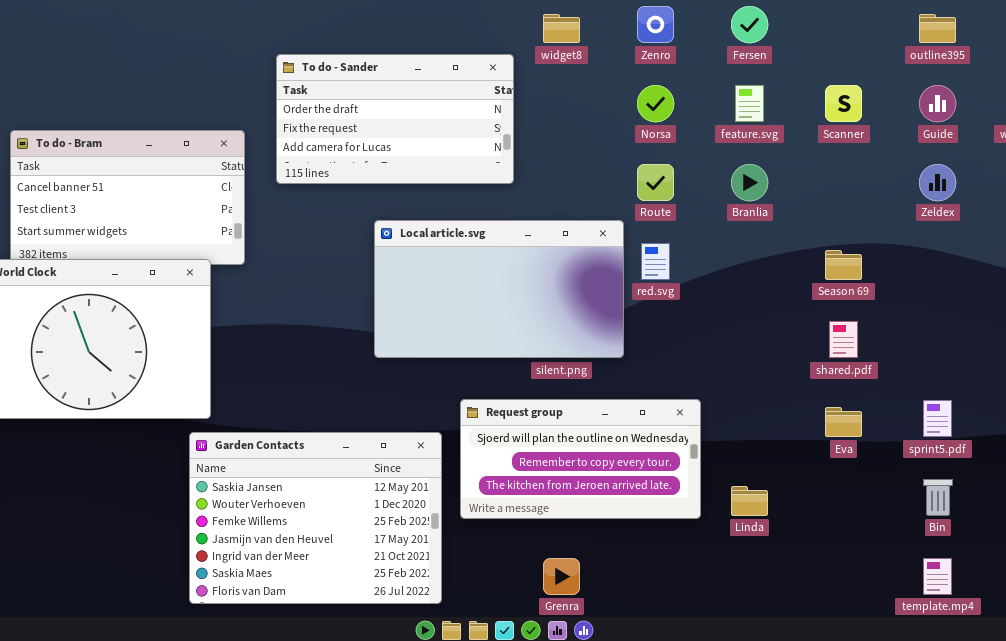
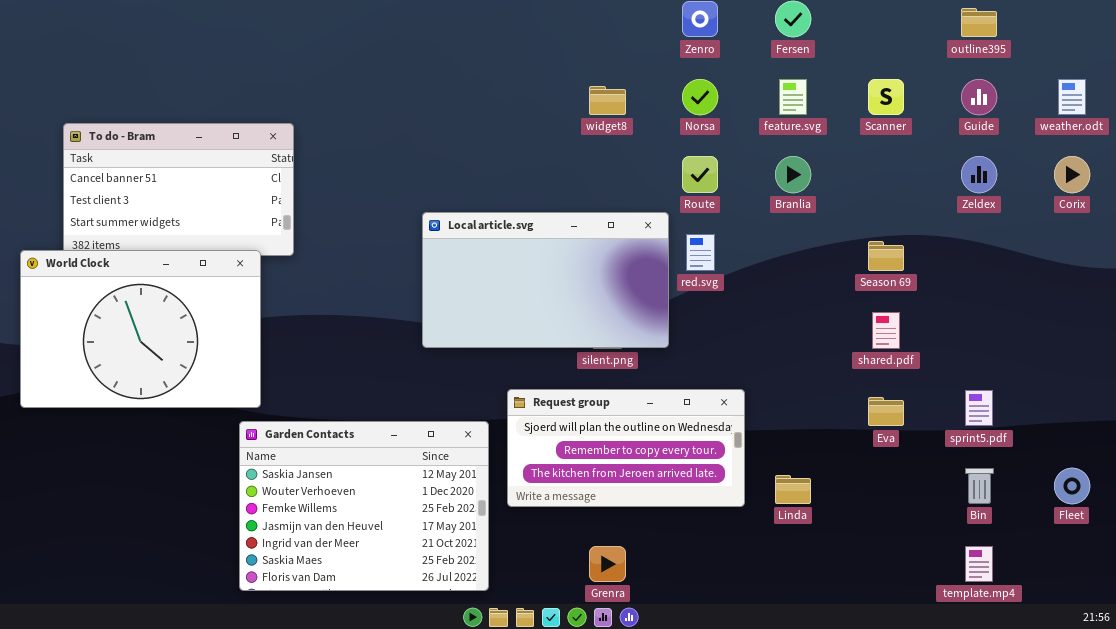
widget8: [543,14,580,43] -> [589,86,626,115], moved
To do - Sander: [276,54,514,184] -> none, closed

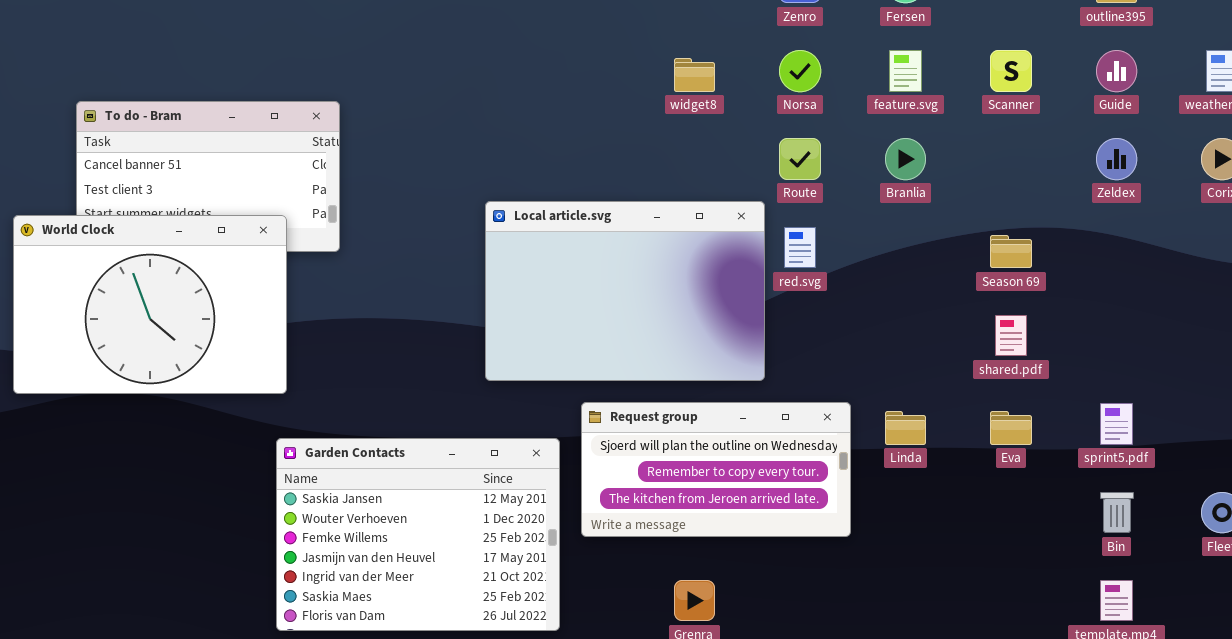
Local article.svg: [422,212,669,348] -> [485,201,765,381], resized
World Clock: [20,250,261,408] -> [13,215,287,394], moved
Linda: [775,475,811,504] -> [885,411,926,445], moved

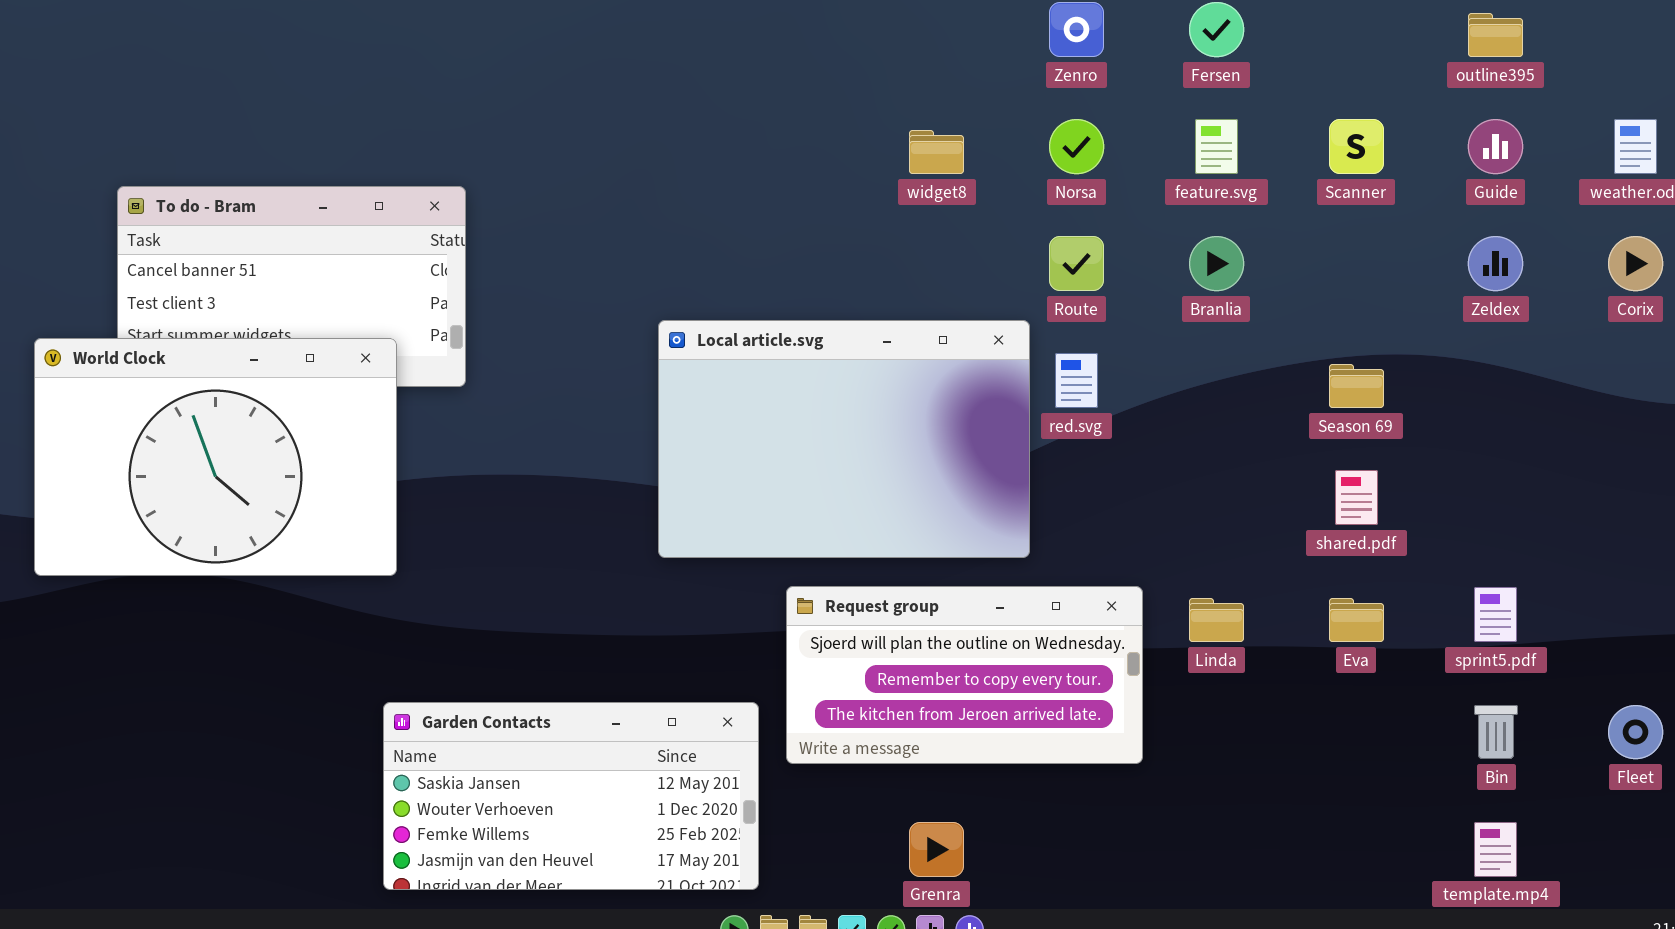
Garden Contacts: [276,438,560,631] -> [383,702,759,890], resized

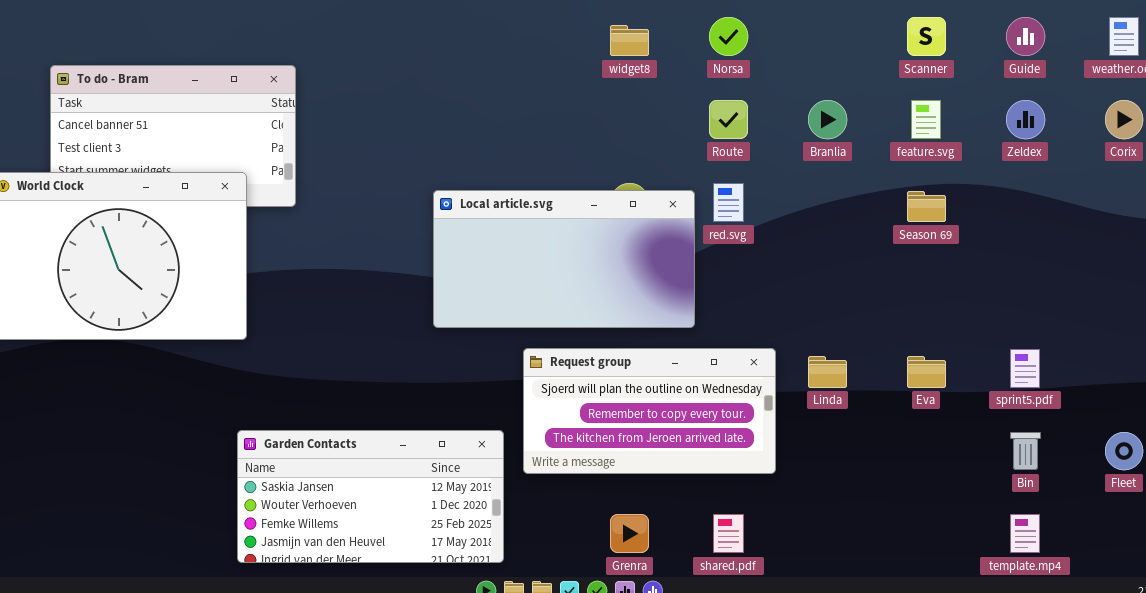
feature.svg: [1195,119,1238,174] -> [911,100,941,139], moved
Local article.svg: [658,320,1030,558] -> [433,190,695,328], resized
shared.pdf: [1335,470,1378,525] -> [713,514,744,553], moved

